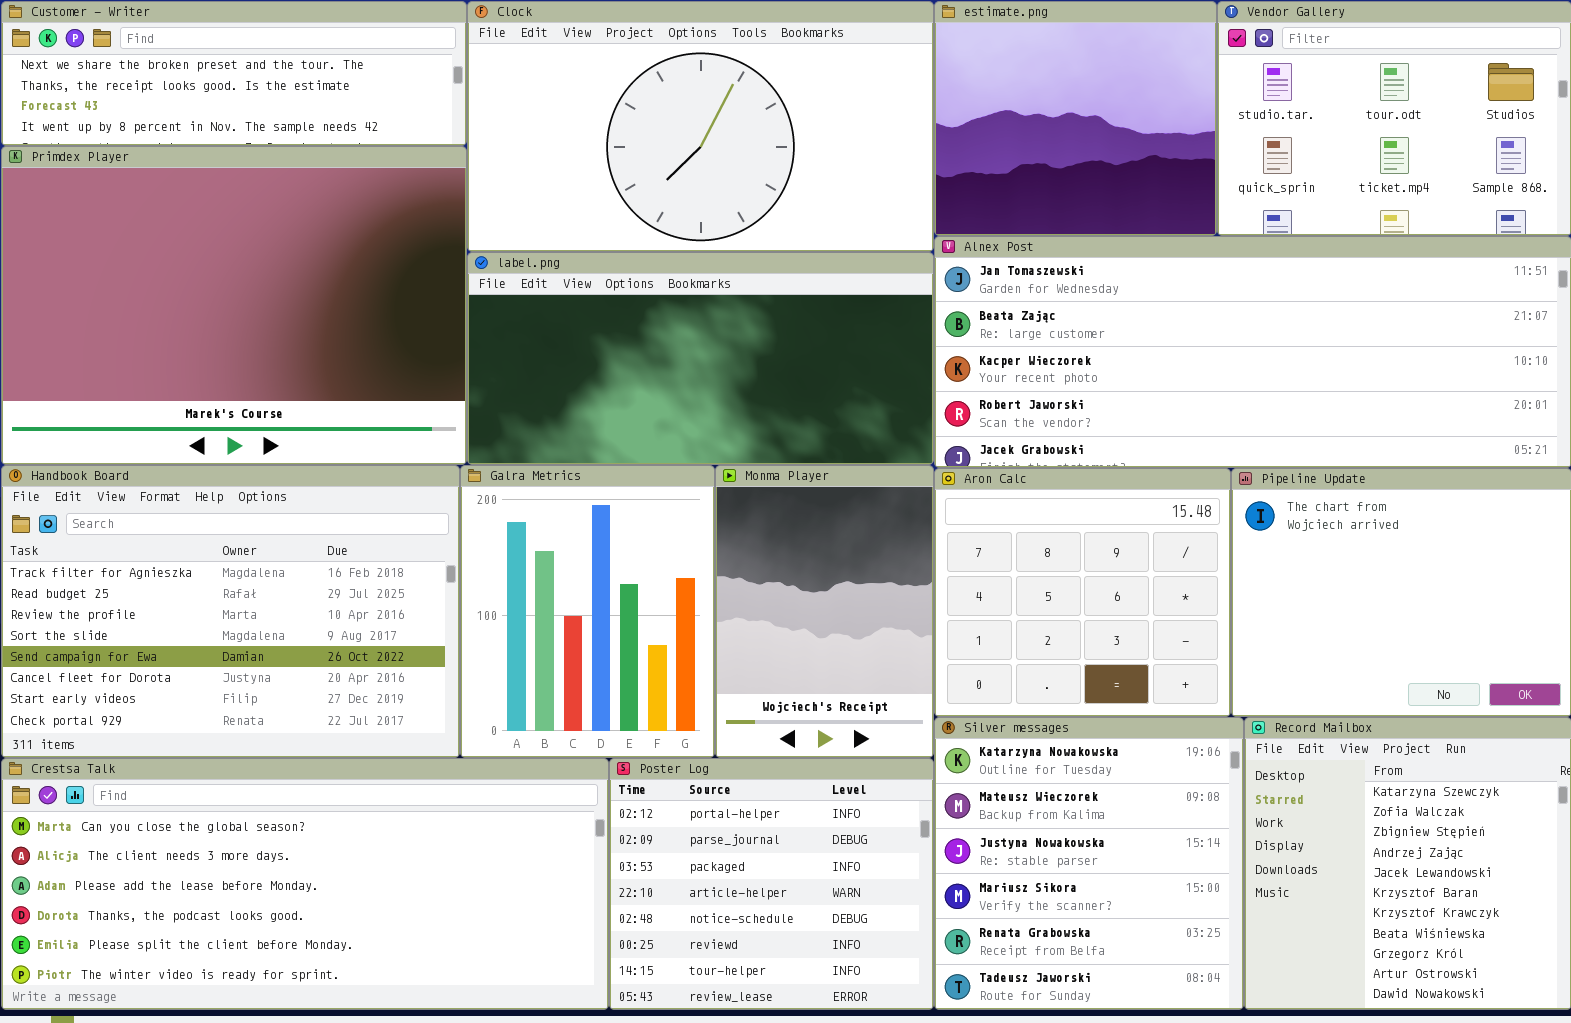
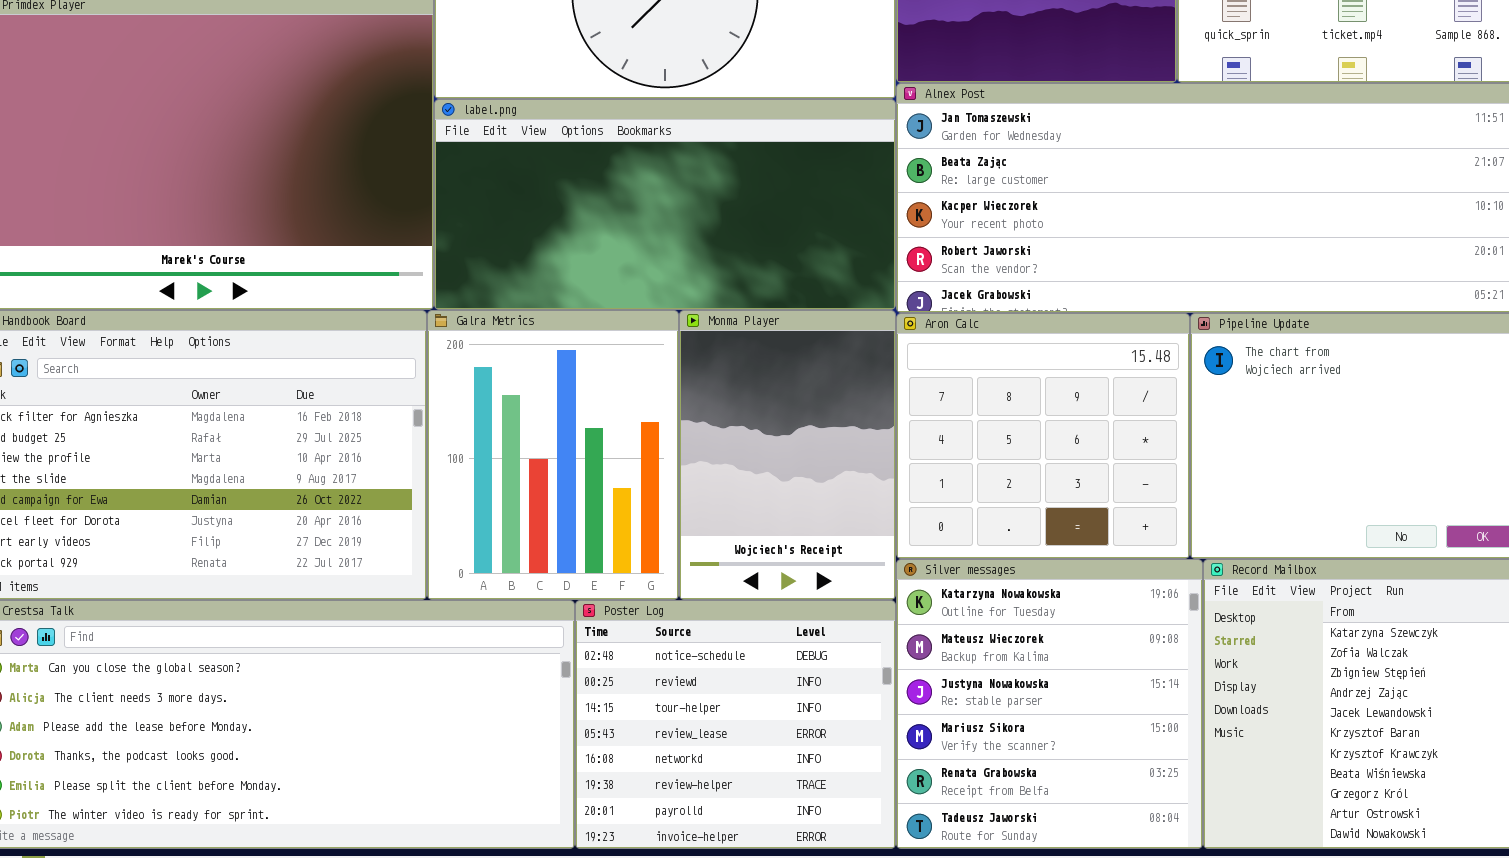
Poster Log: [609,758,934,1010] -> [575,600,896,849], scrolled down 4 rows

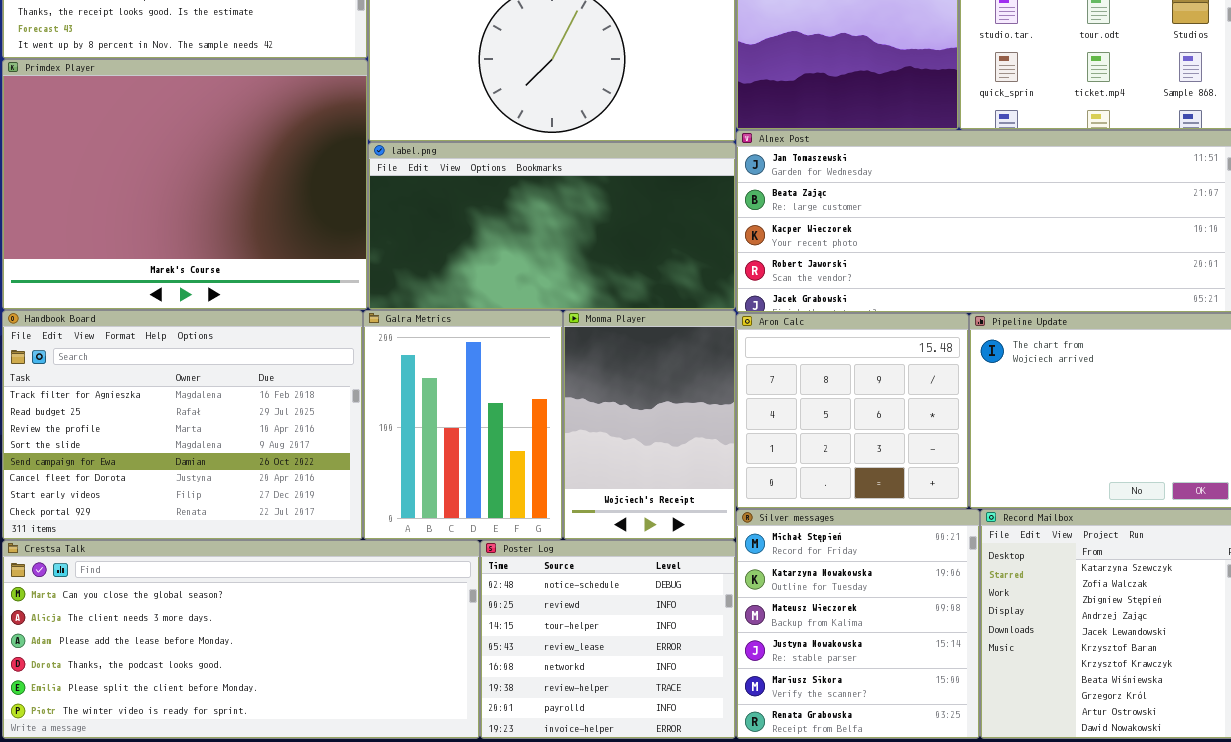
Silver messages: [896,559,1203,849] -> [736,509,980,739], scrolled up 1 row

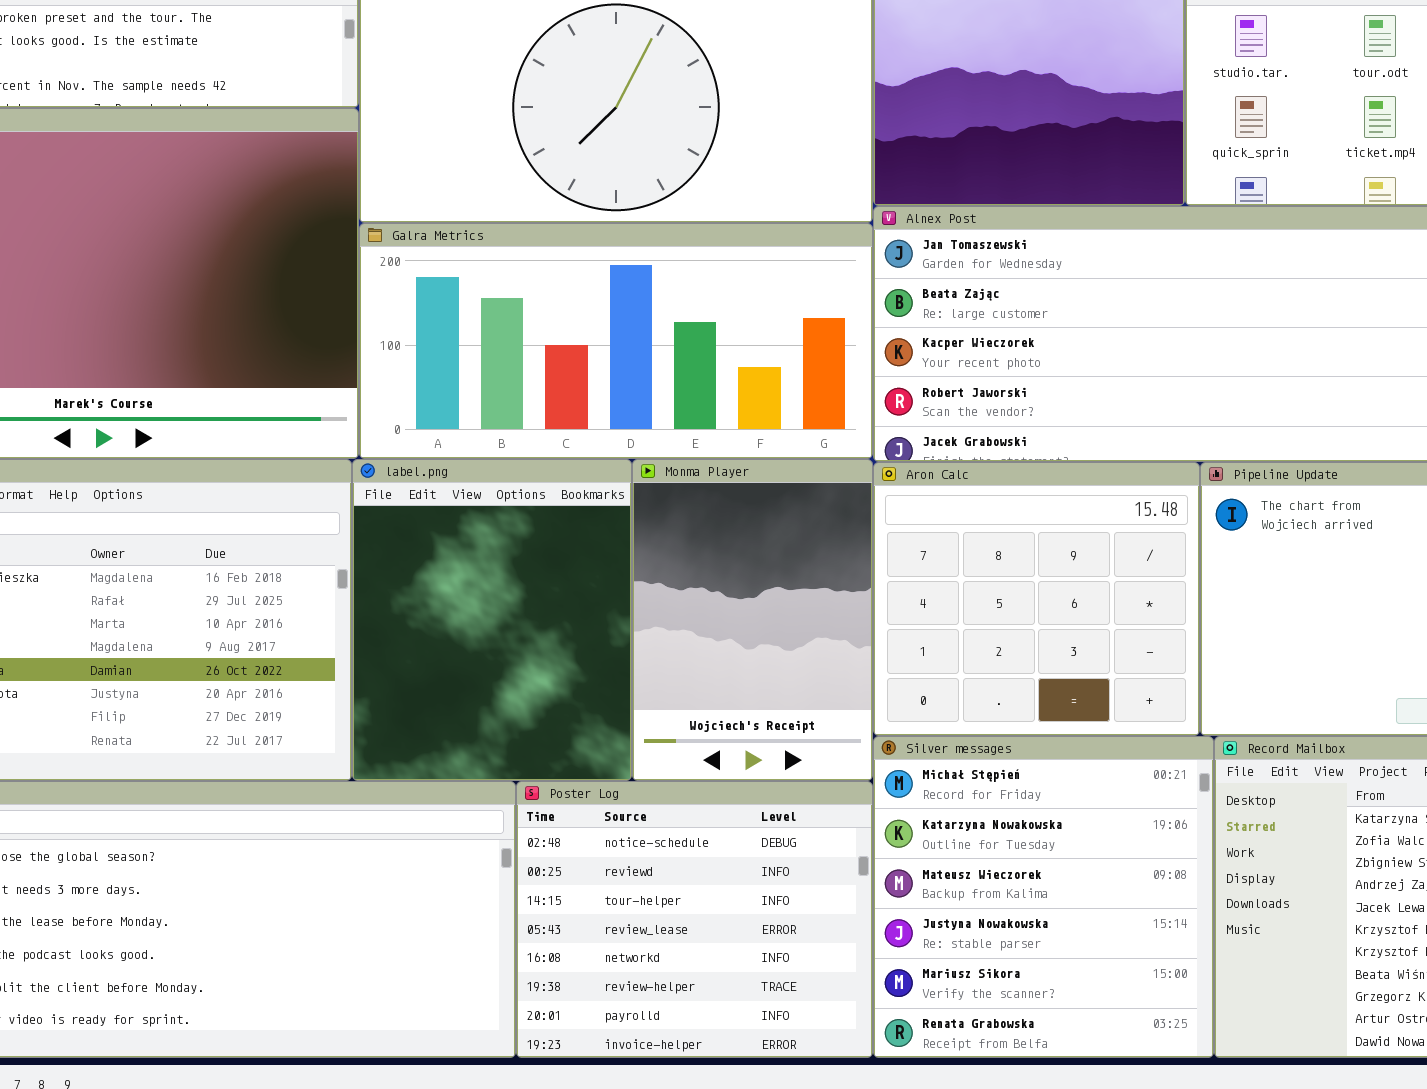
label.png: [368,142,736,310] -> [352,459,632,781], moved, resized
Galra Metrics: [363,310,563,540] -> [359,223,873,459], moved, resized

